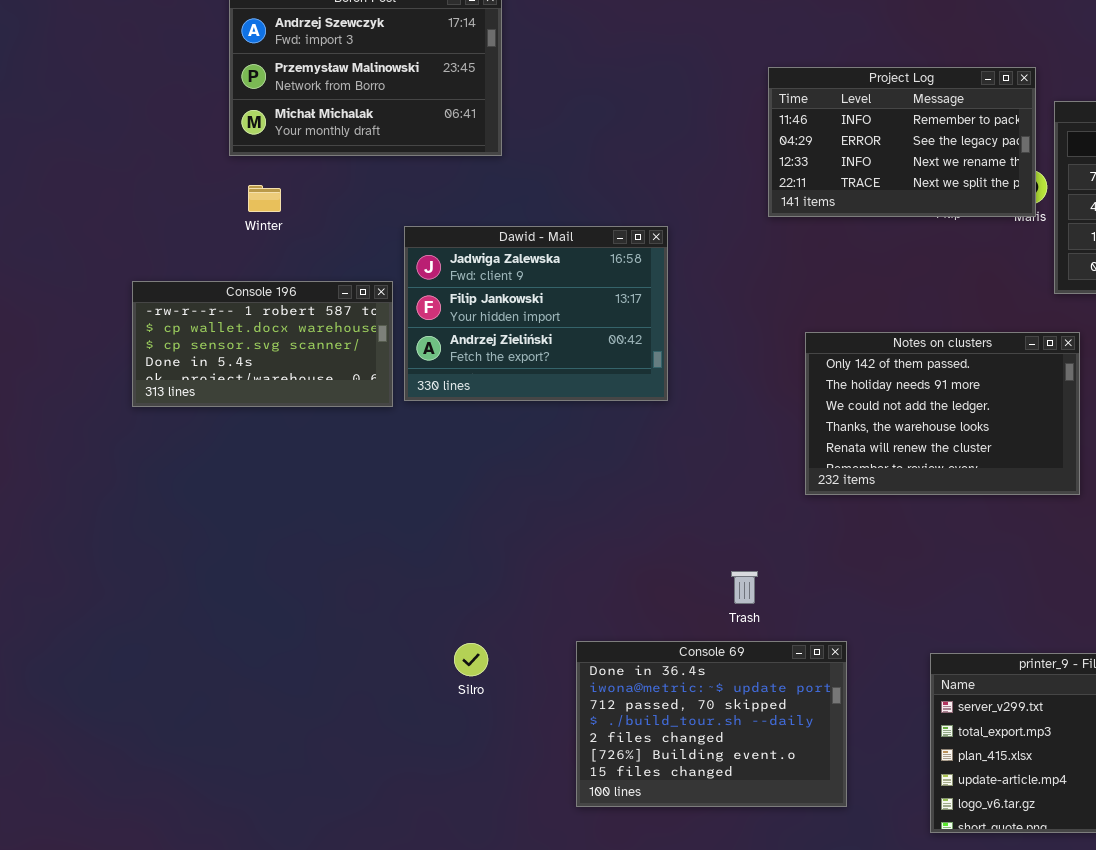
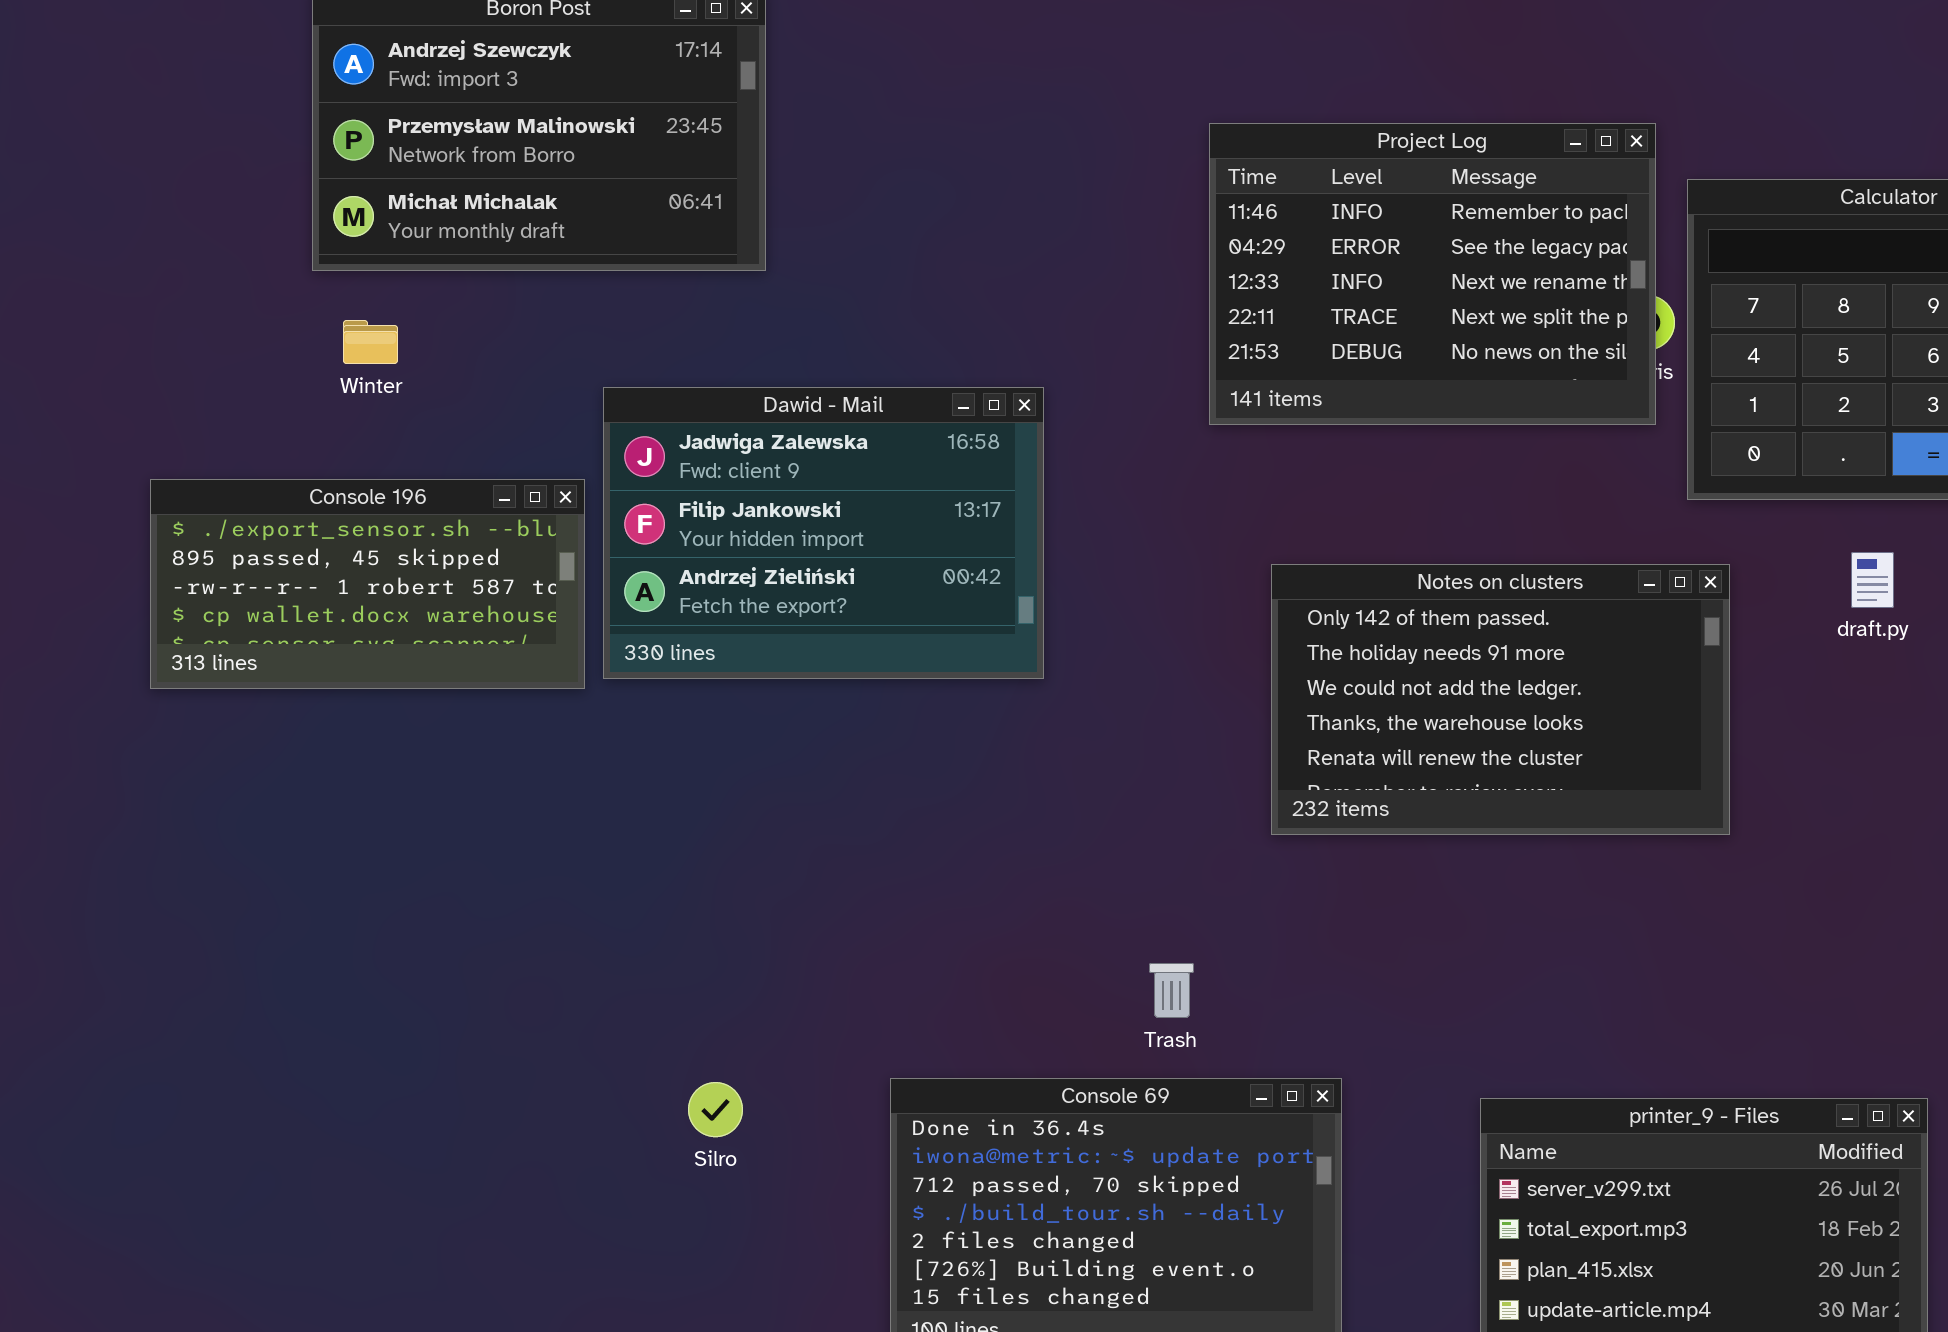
Project Log: [768,67,1036,217] -> [1209,123,1656,425], resized
Console 196: [132,281,393,407] -> [150,479,585,689], scrolled up 2 rows

